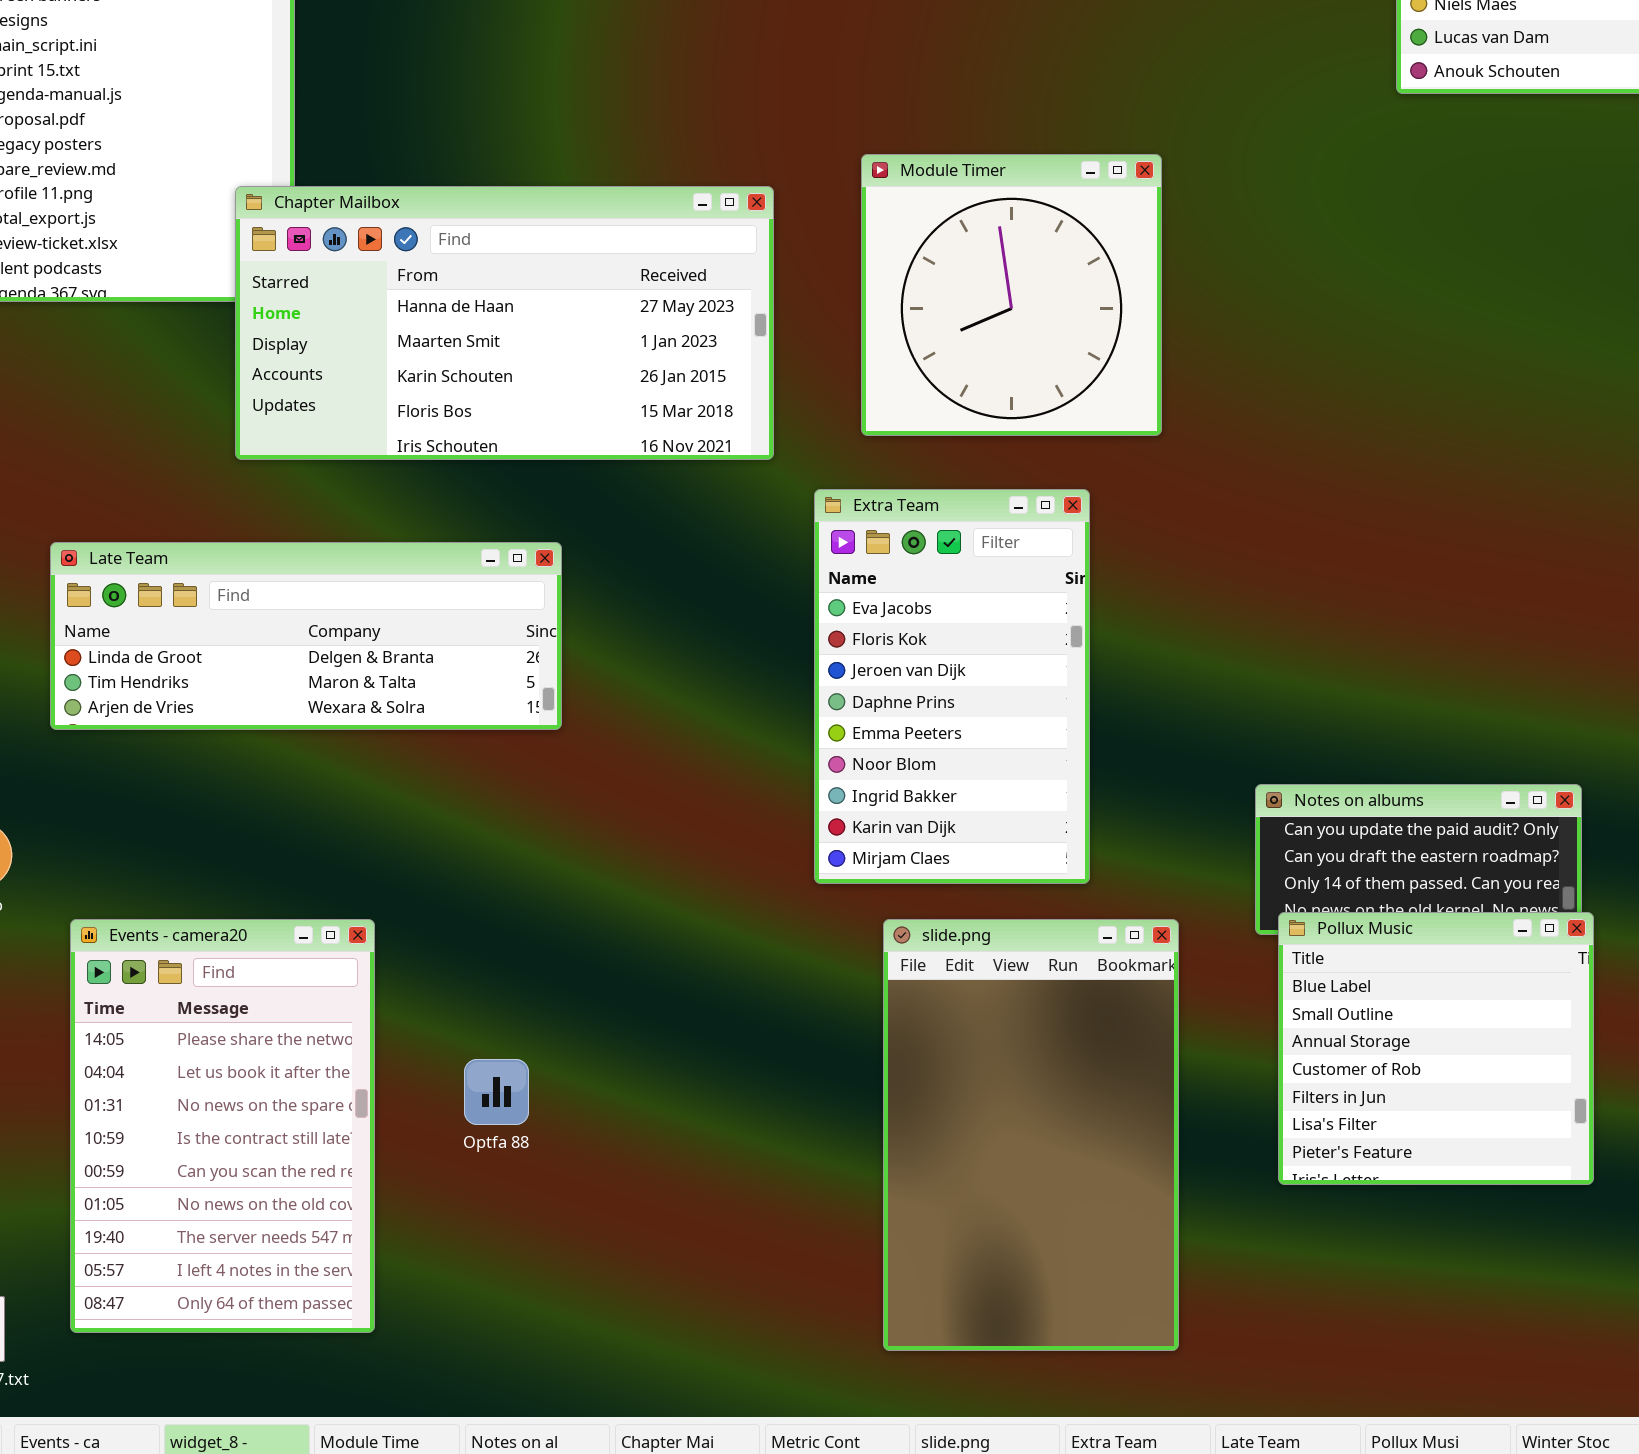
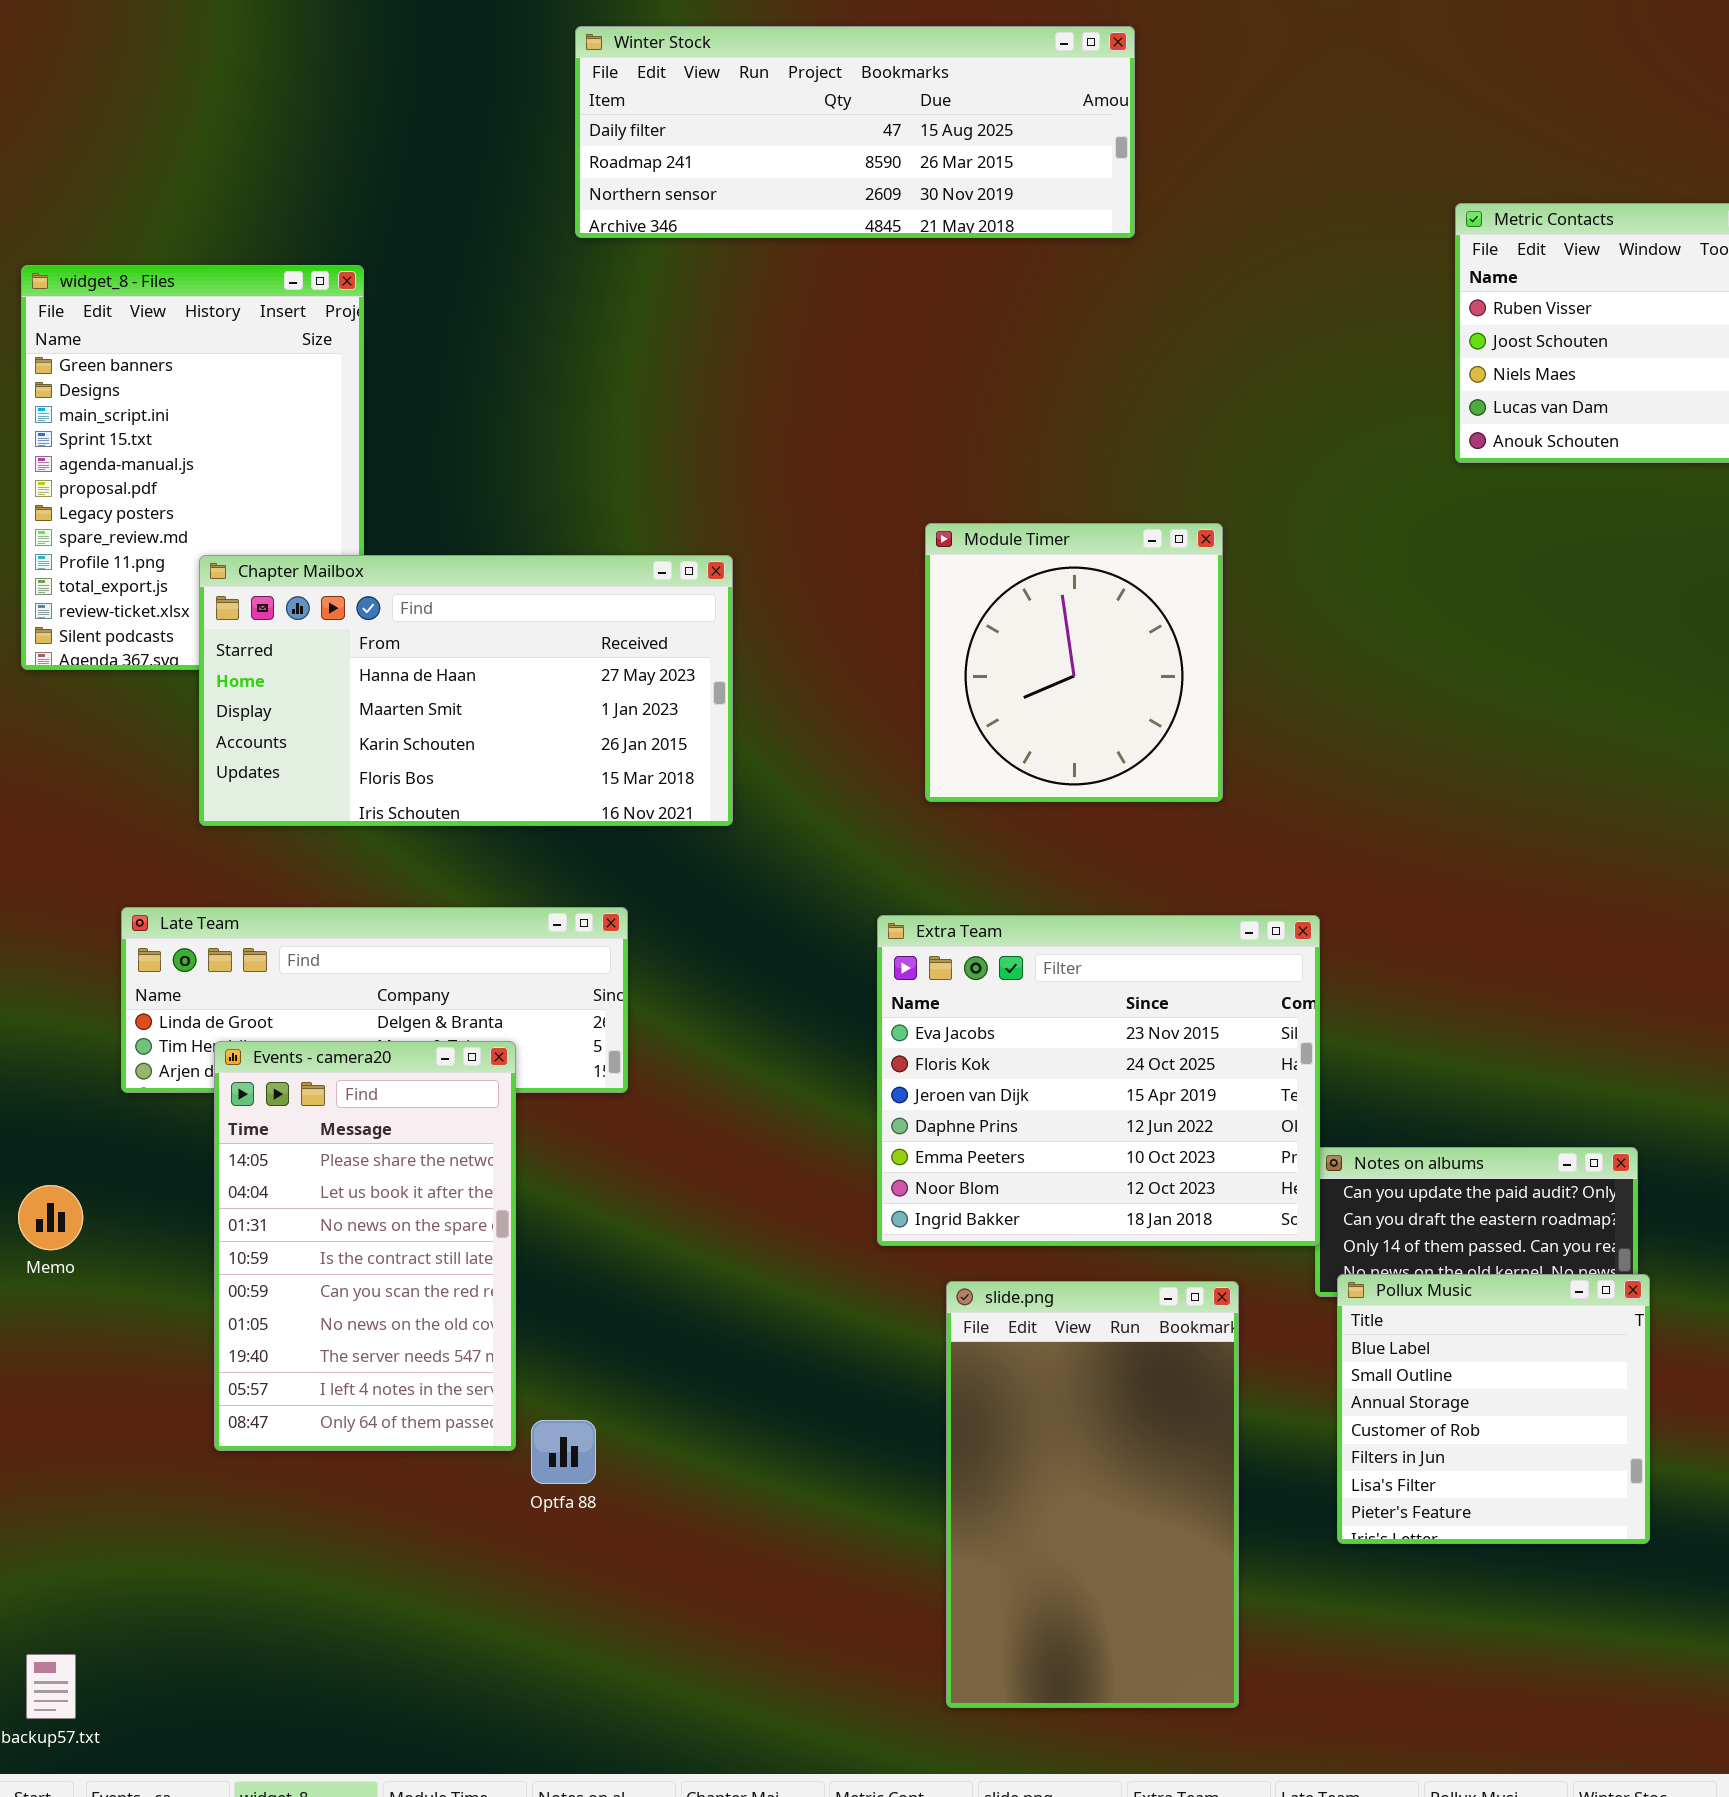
Chapter Mailbox: [235,186,774,460] -> [199,555,733,826], moved
Extra Team: [814,489,1090,884] -> [877,915,1320,1246], resized
Events - camera20: [70,919,375,1333] -> [214,1041,516,1451], moved

